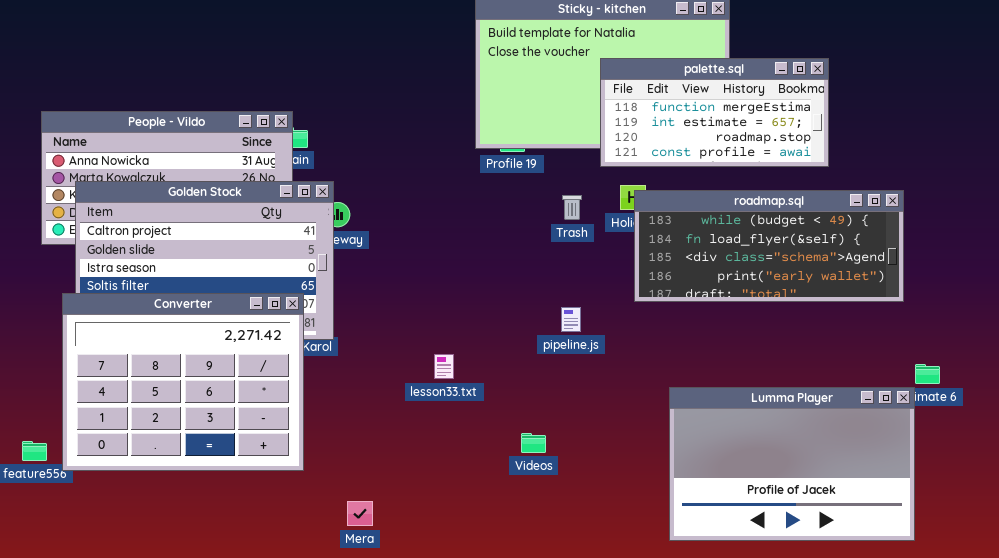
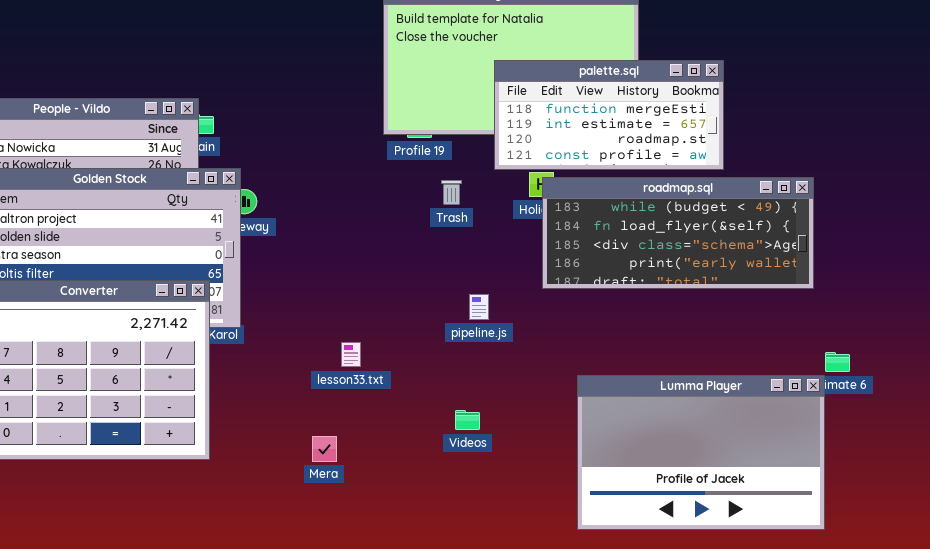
palette.sql: [600,58,829,167] -> [494,60,724,170], moved
Trash: [562,195,582,220] -> [441,180,462,205], moved
Videos: [521,433,546,453] -> [455,410,480,430], moved
Mera: [347,501,373,526] -> [312,436,337,462], moved

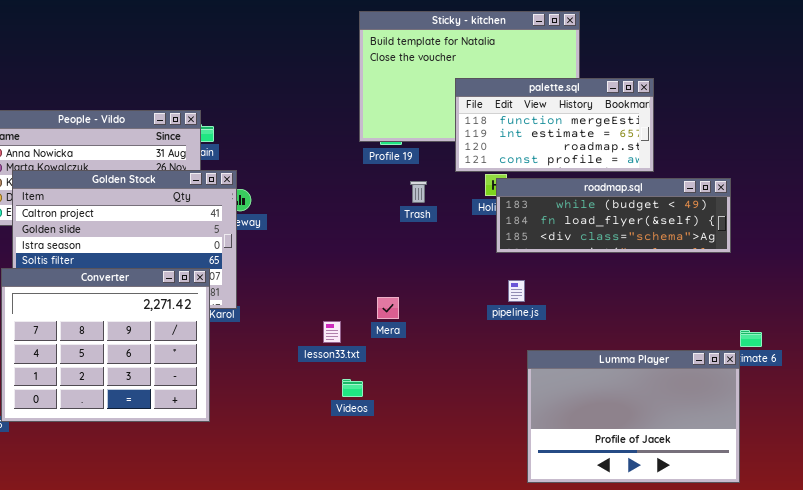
roadmap.sql: [542,177,814,289] -> [496,178,731,253], resized
pipeline.js: [469,294,489,320] -> [508,280,525,302], moved
Videos: [455,410,480,430] -> [342,379,363,397], moved
Mera: [312,436,337,462] -> [377,297,399,319], moved

